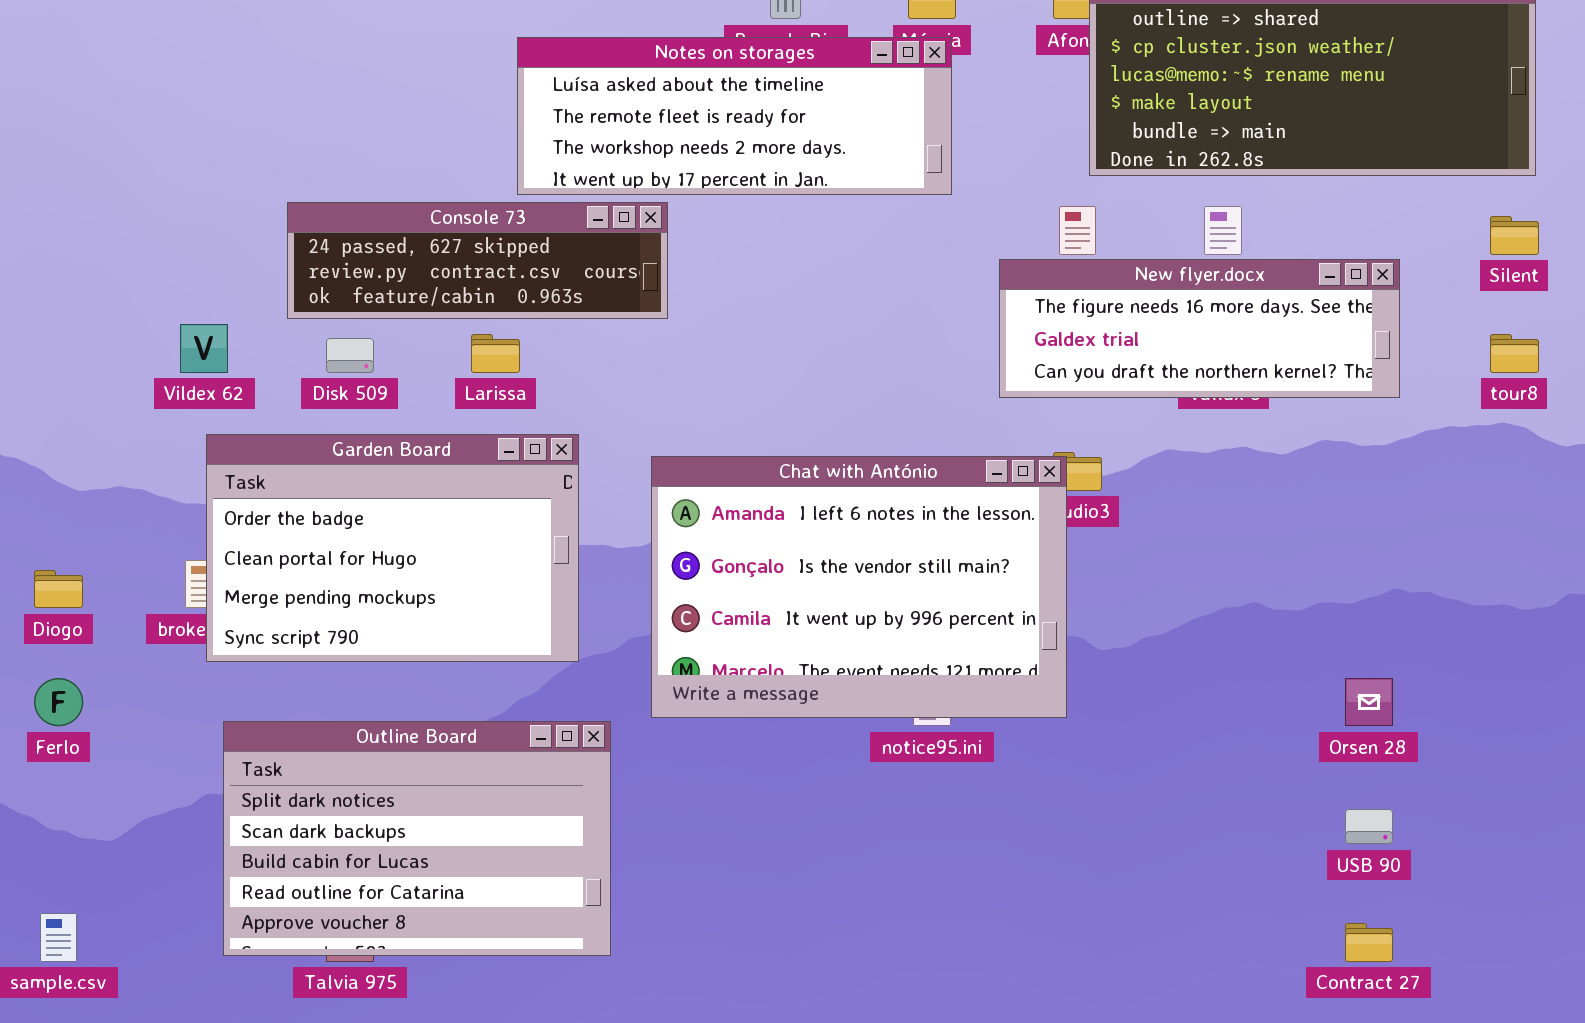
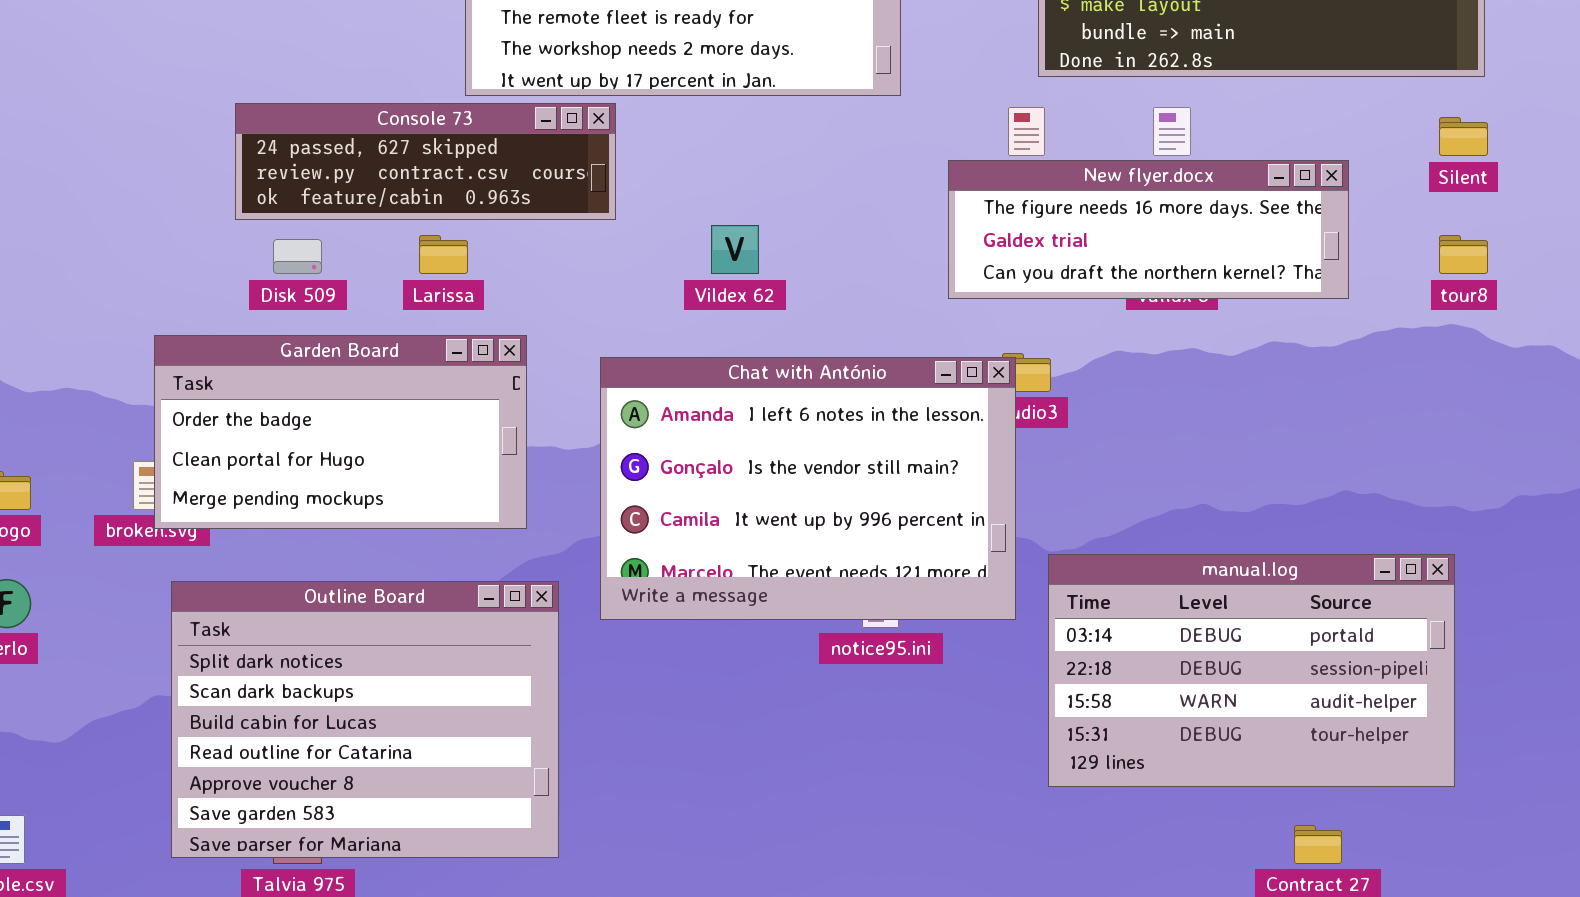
Vildex 62: [180,324,228,373] -> [711,225,759,274], moved
Garden Board: [206,434,579,662] -> [154,335,527,529], resized
manual.log: none -> [1048,554,1455,787], opened
Outline Board: [223,721,611,956] -> [171,581,559,858], resized

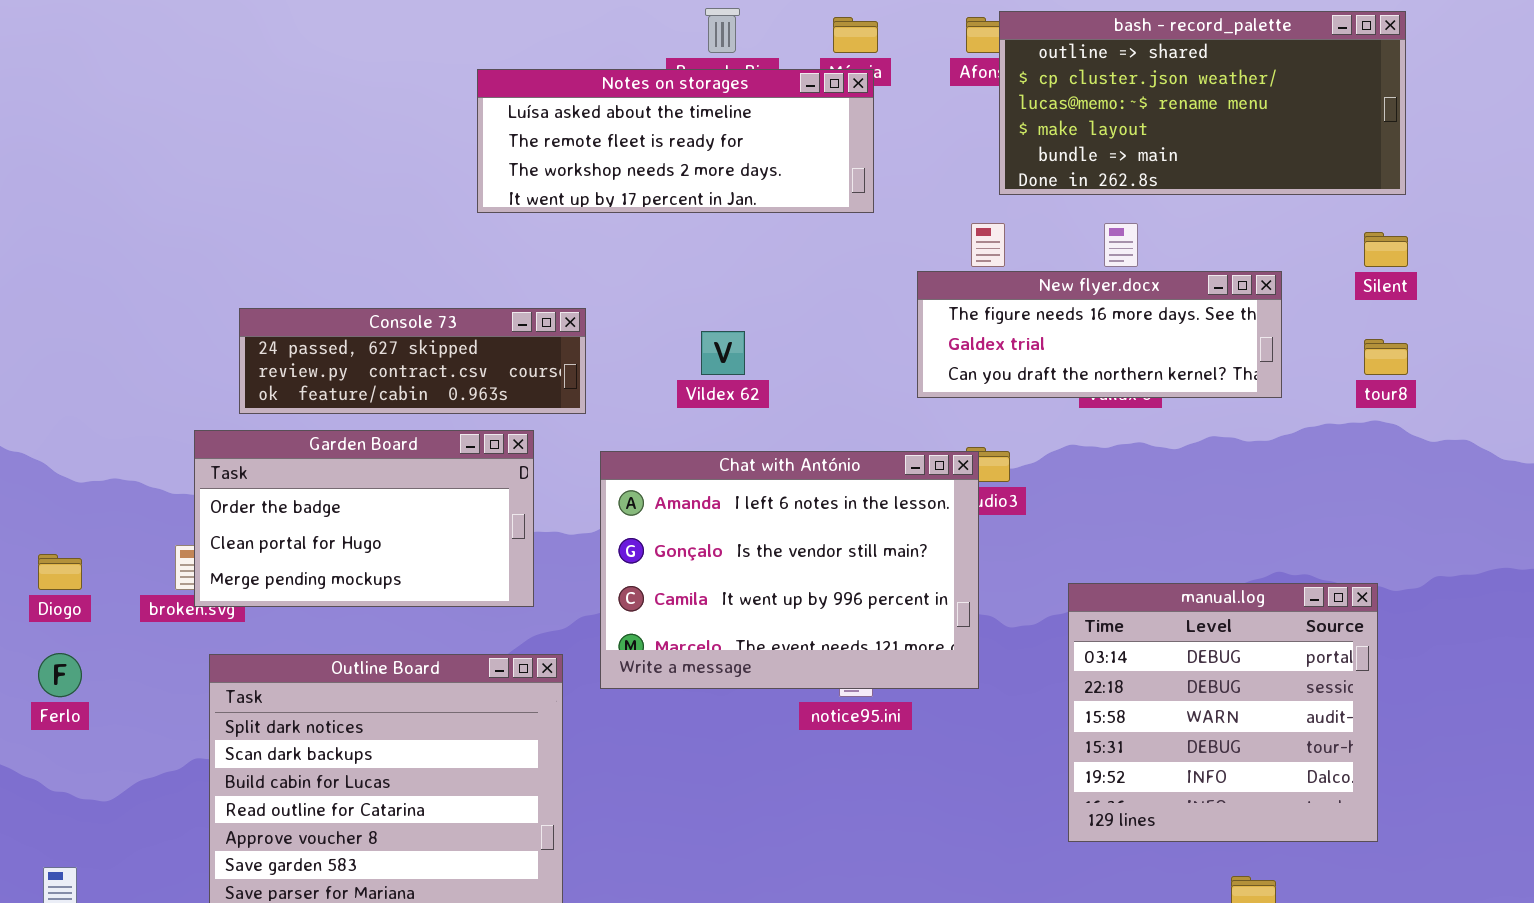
Console 73: [235,103,616,220] -> [239,308,586,414], moved
manual.log: [1048,554,1455,787] -> [1068,583,1378,842], resized

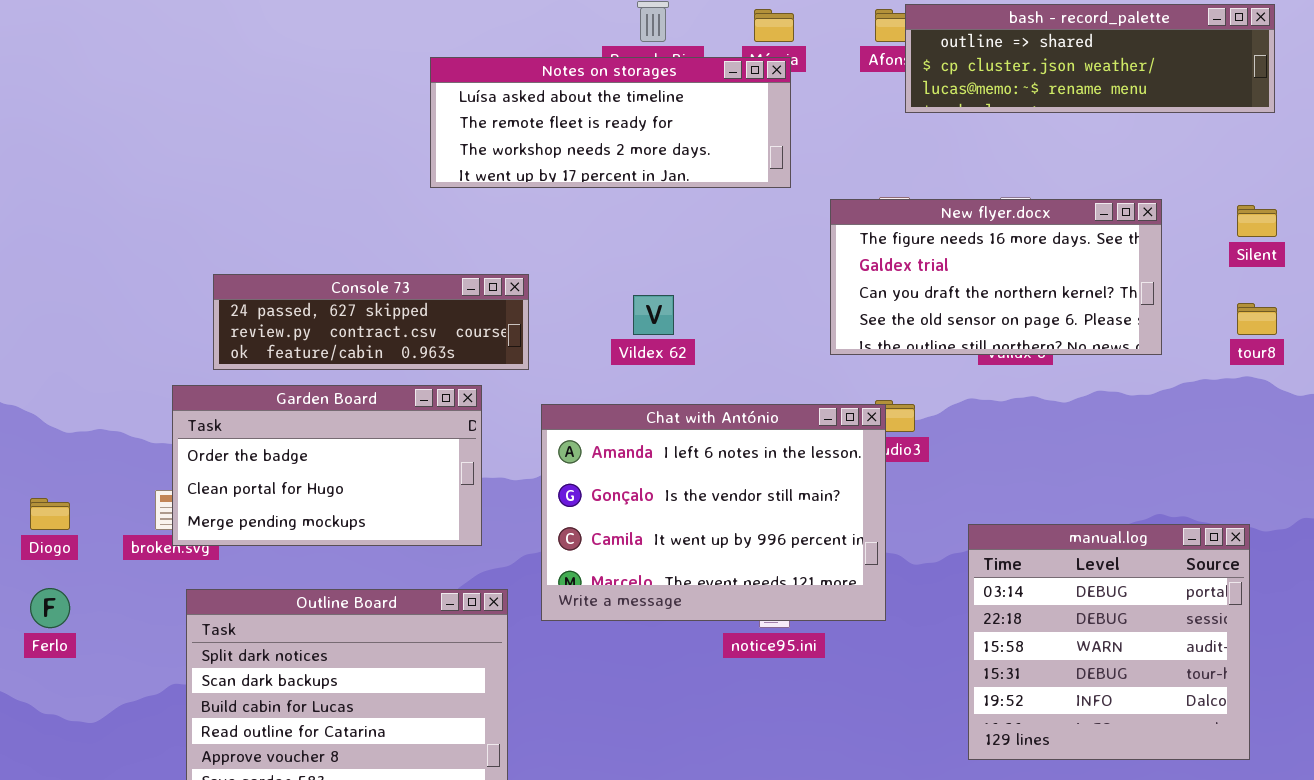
bash - record_palette: [999,11,1406,195] -> [905,4,1275,113], resized
New flyer.docx: [917,271,1282,398] -> [830,199,1162,355], resized

